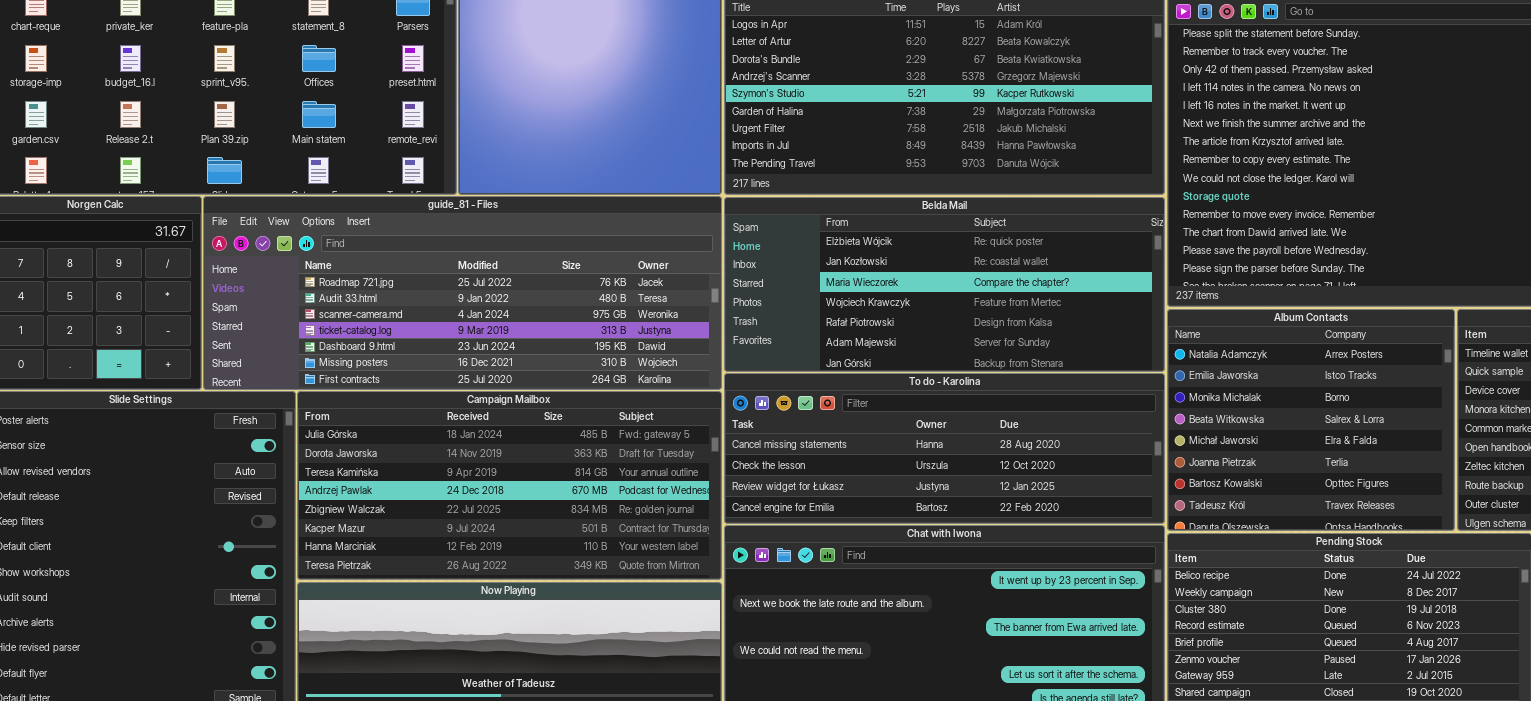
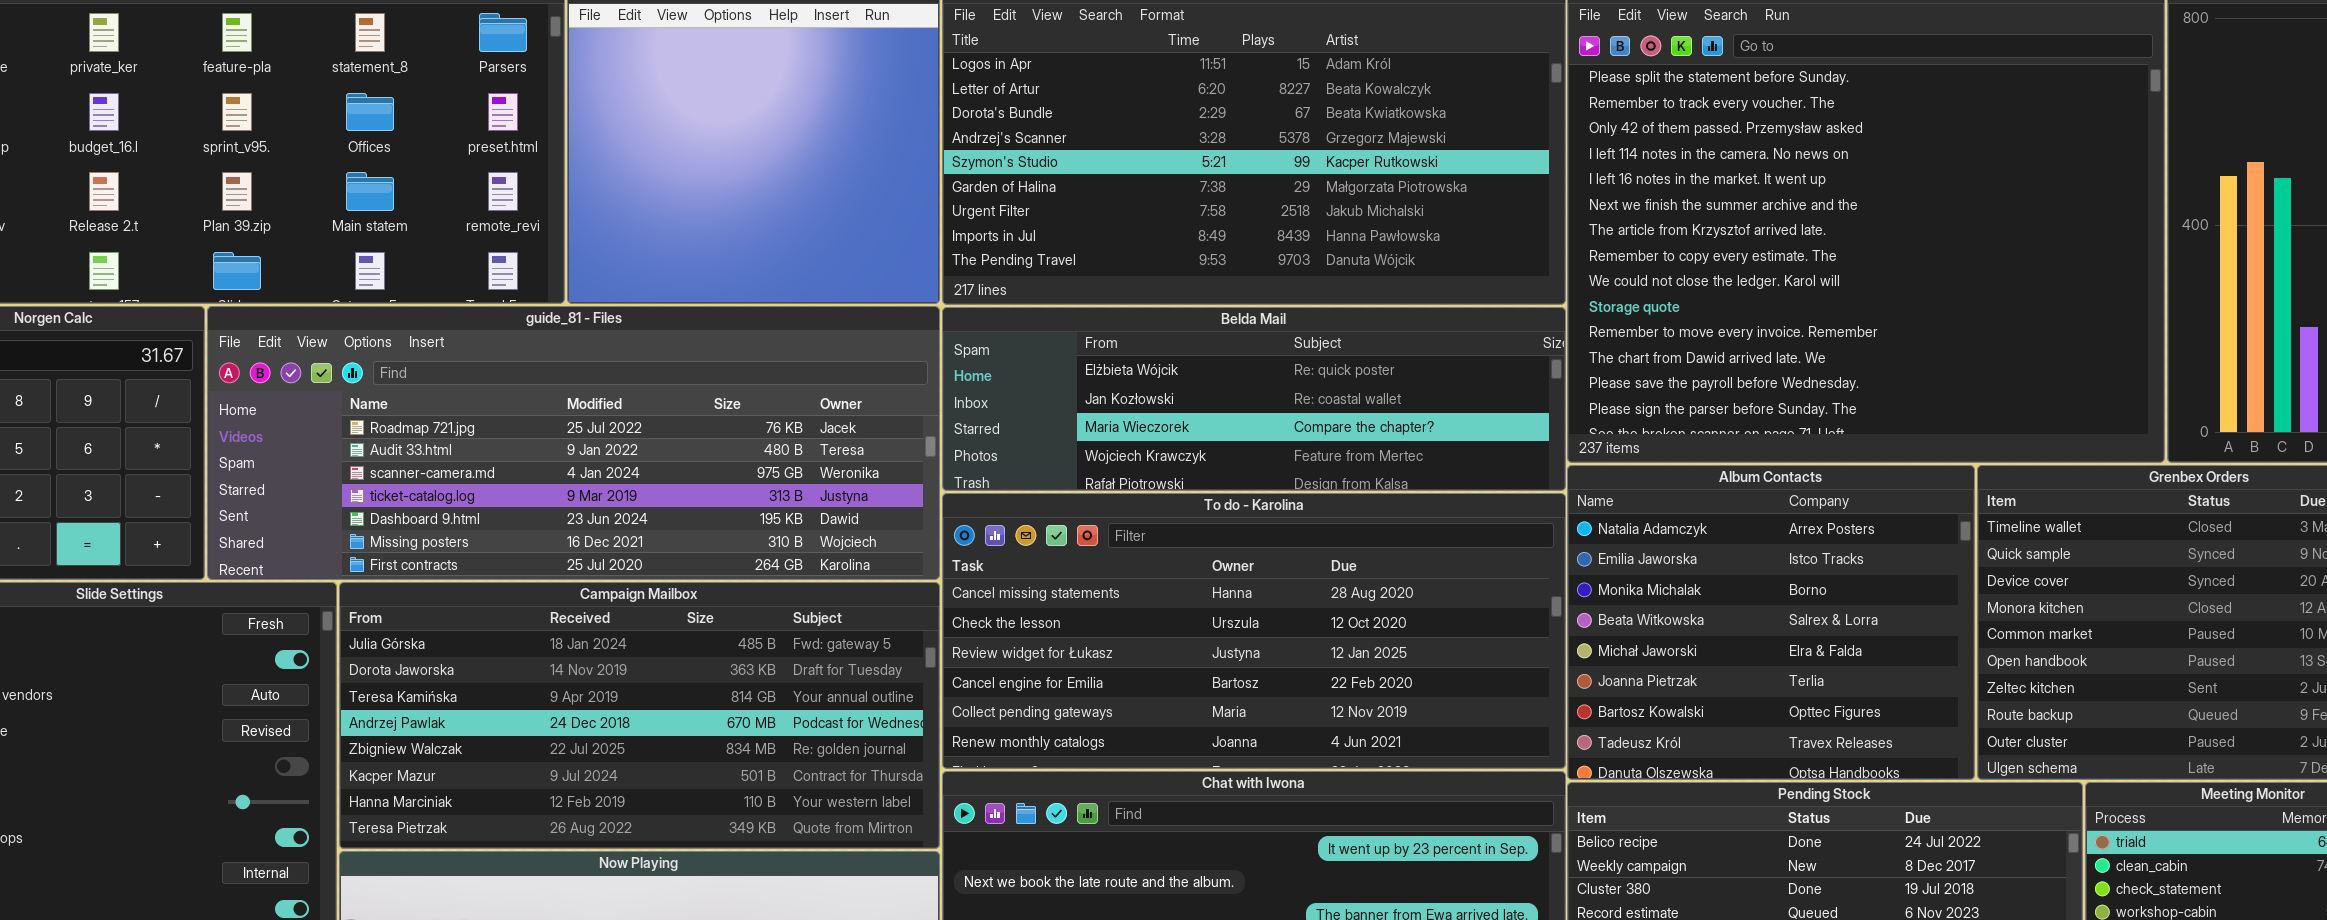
Belda Mail: [724,197,1165,372] -> [942,307,1566,491], resized
To do - Karolina: [724,373,1165,524] -> [942,493,1566,769], resized

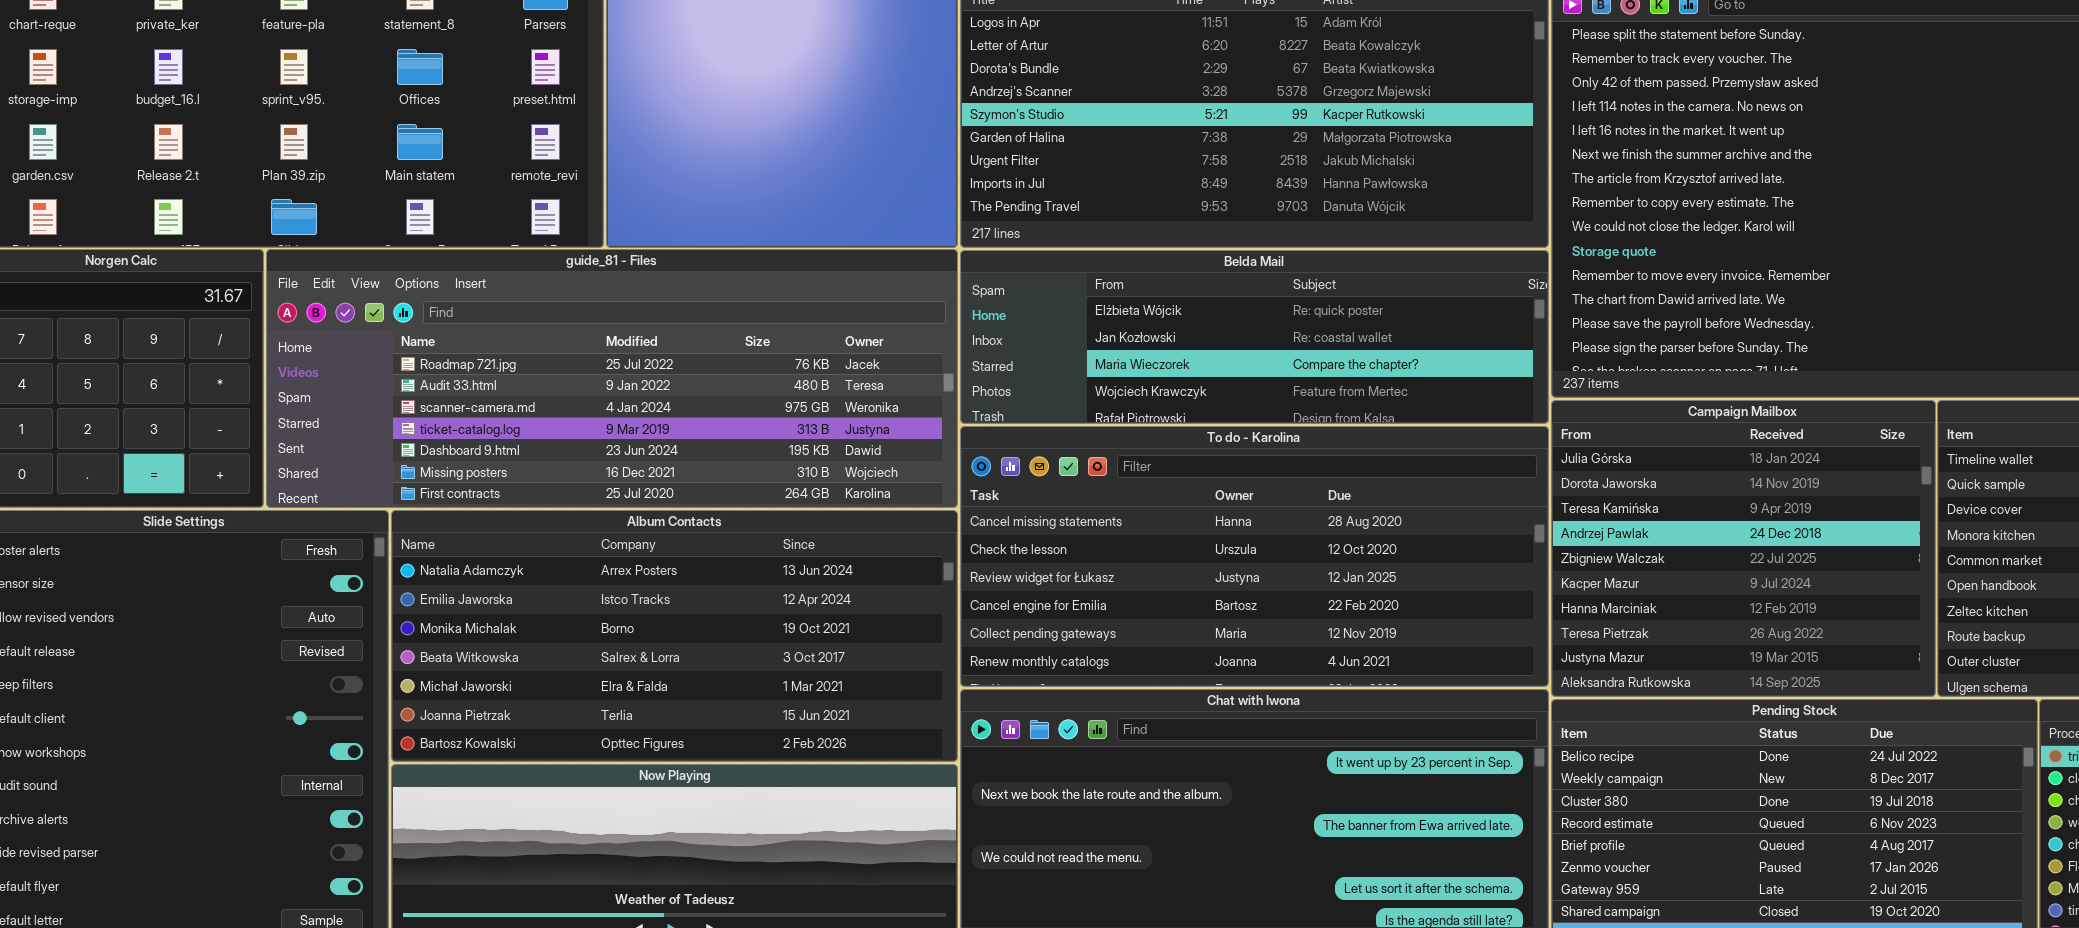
Album Contacts: [1567,465,1975,780] -> [391,510,958,762], moved, resized
Campaign Mailbox: [339,582,940,849] -> [1551,400,1936,697], moved, resized

